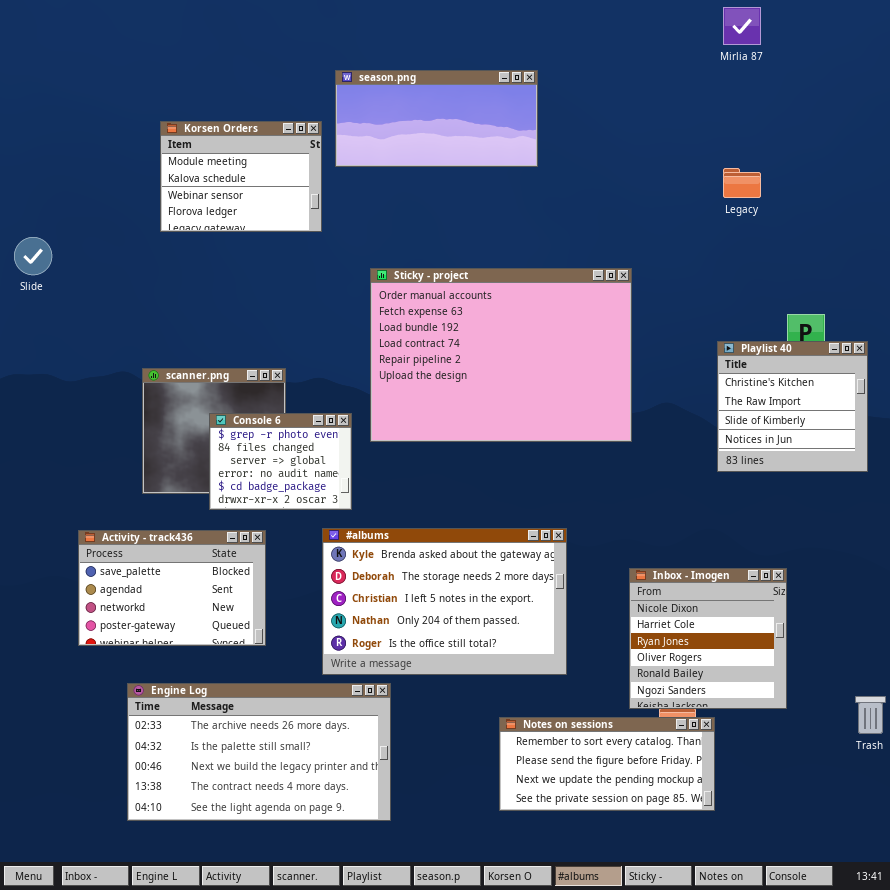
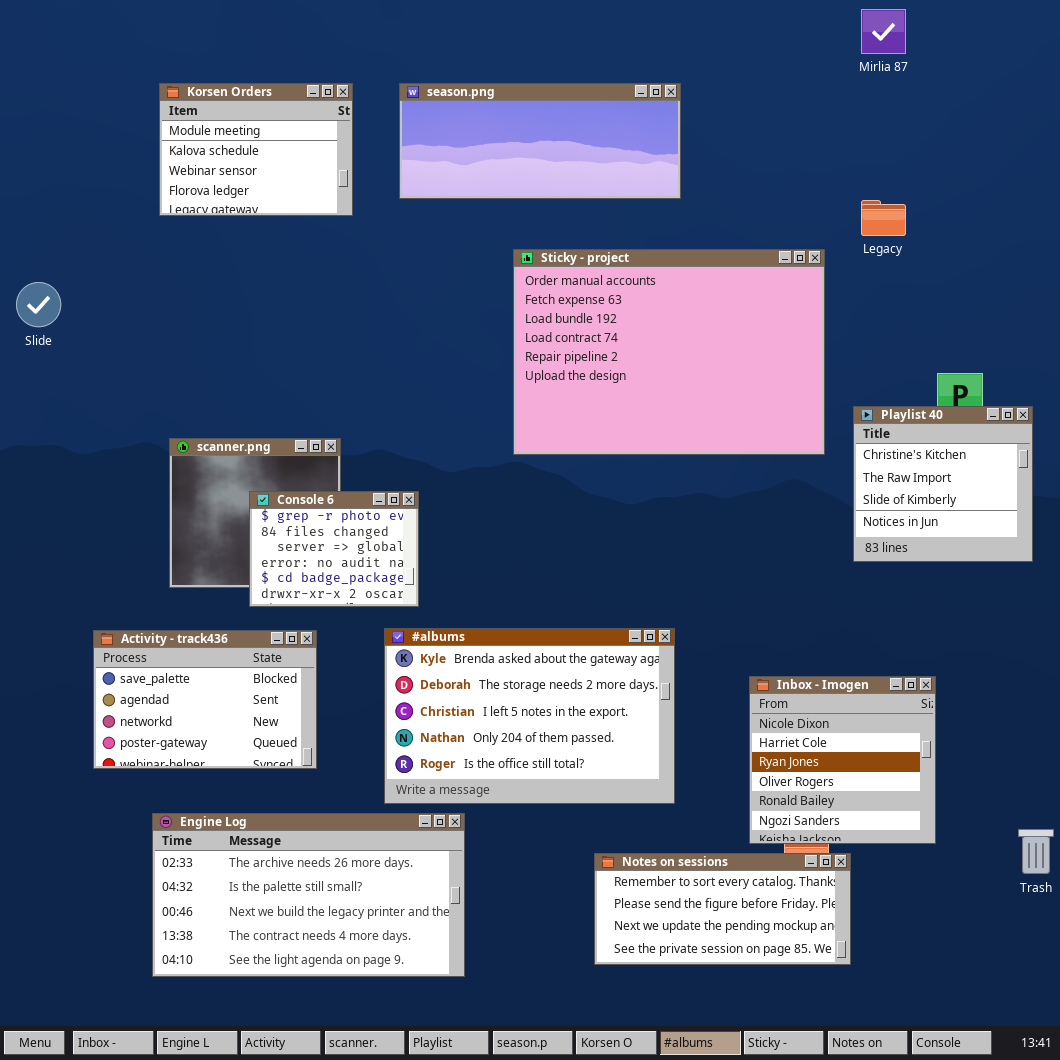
season.png: [335,70,538,167] -> [399,83,681,199], resized
Korsen Orders: [160,121,322,232] -> [159,83,353,216], moved
Sticky - project: [370,268,632,442] -> [513,249,825,455], moved

